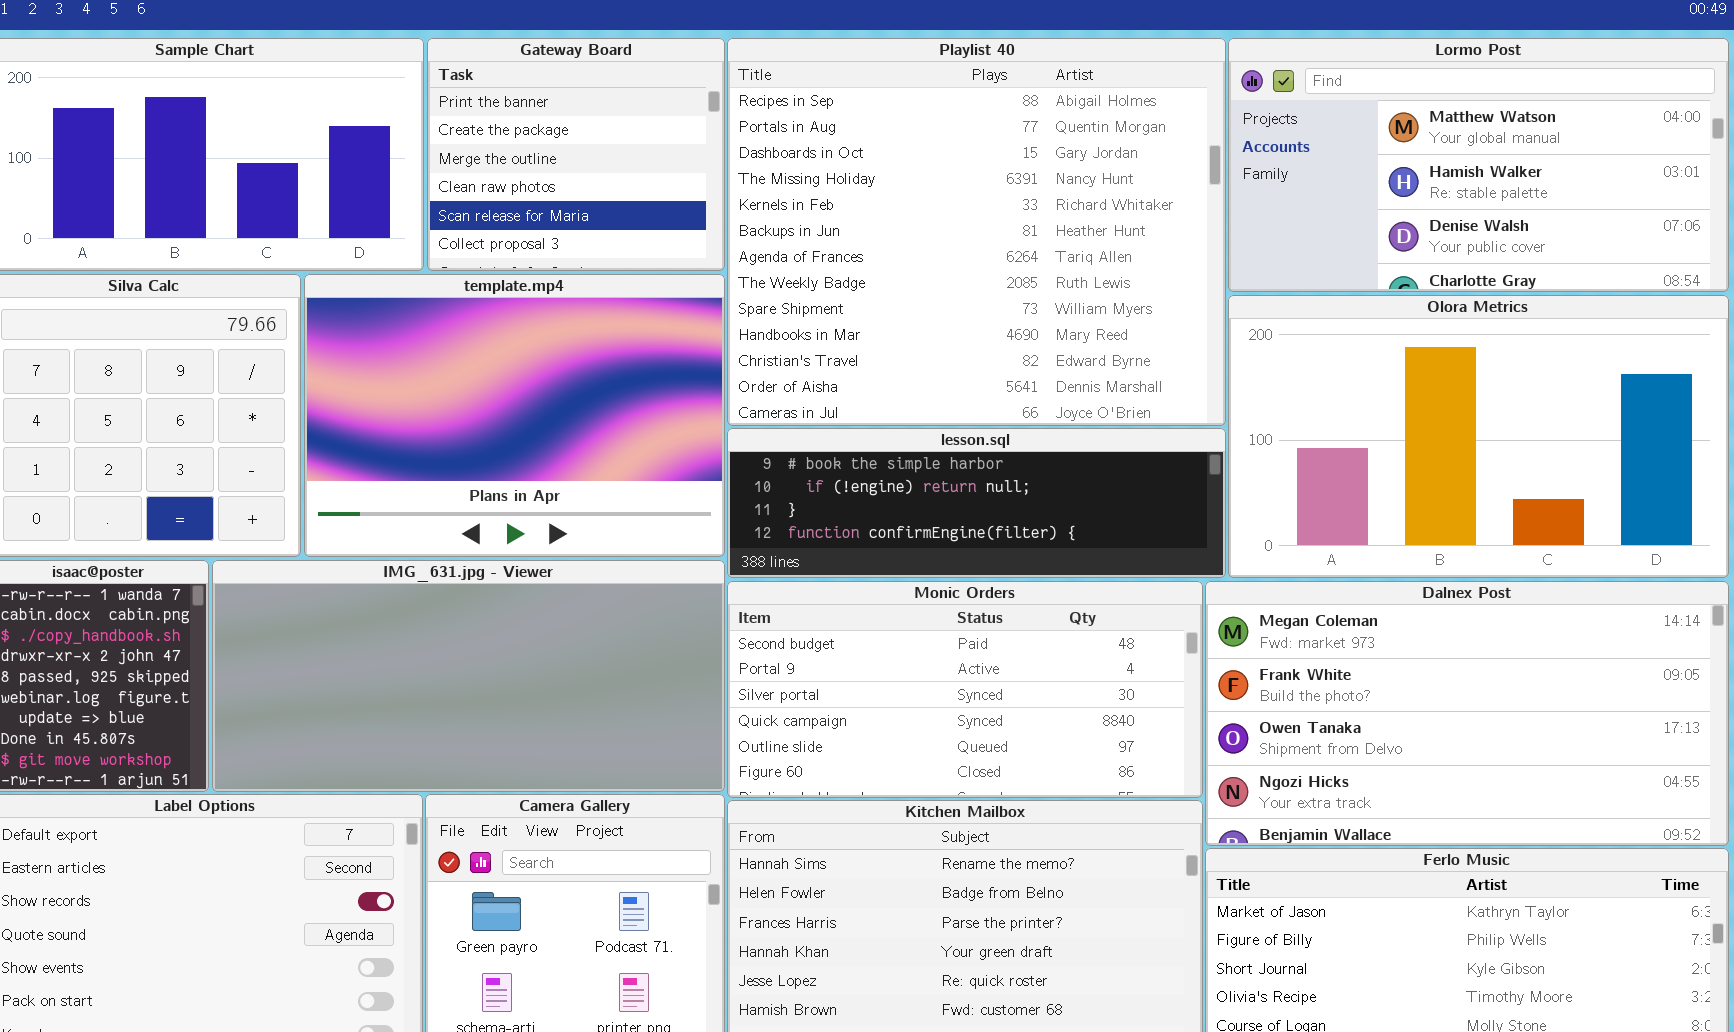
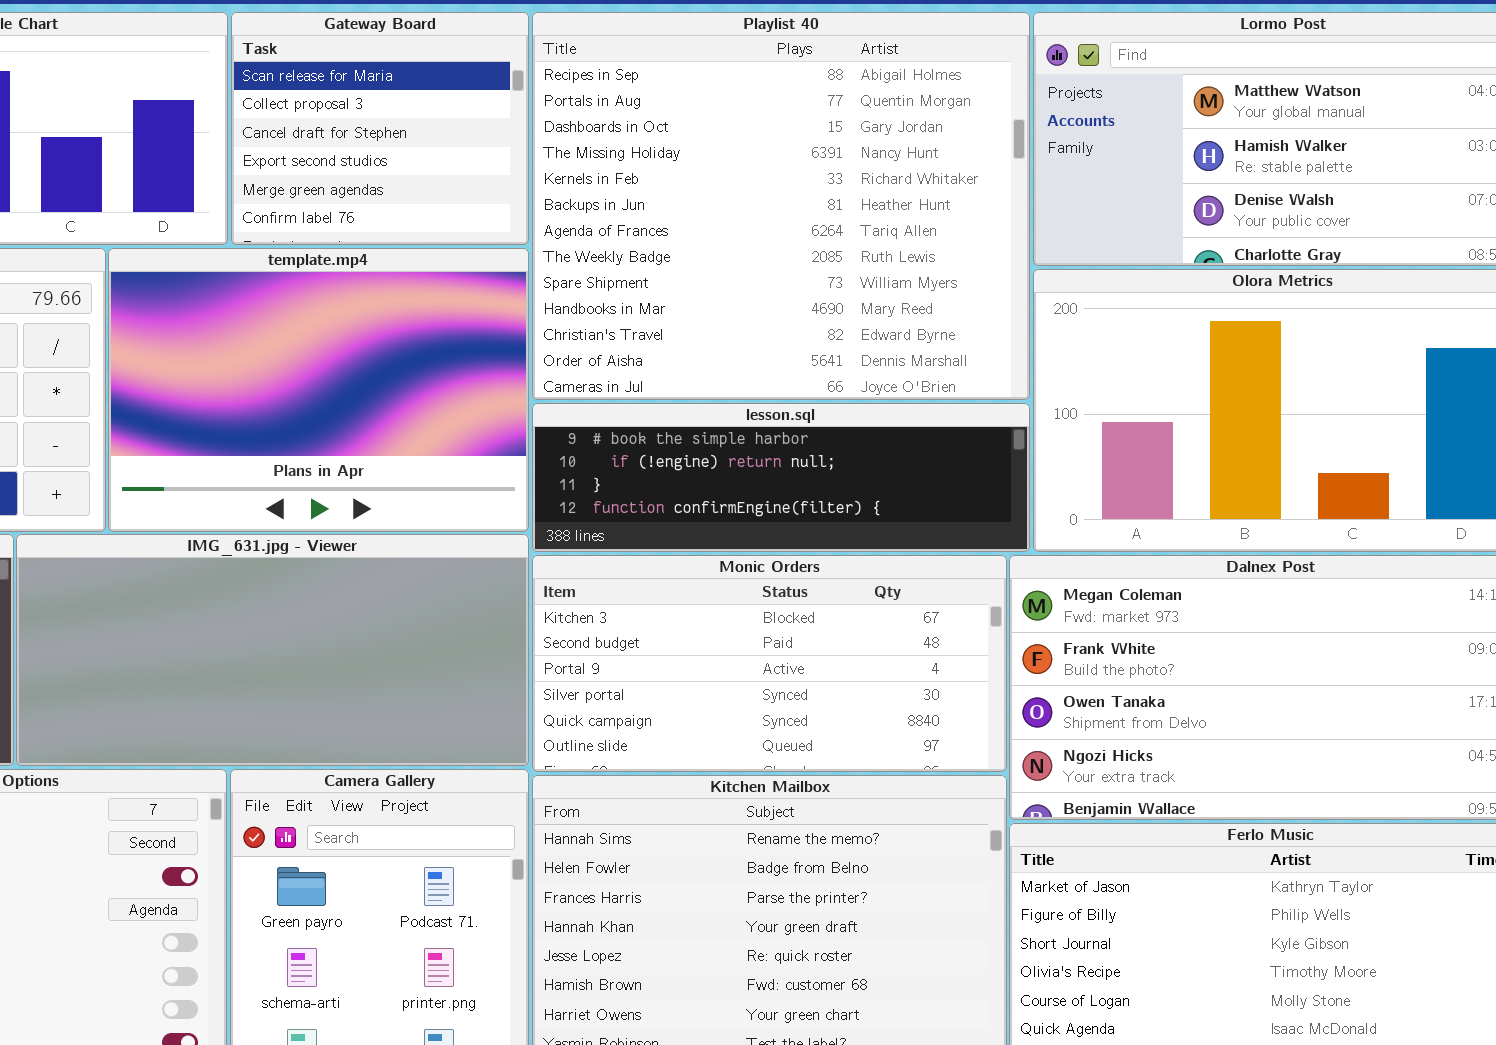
Gateway Board: [427,38,725,271] -> [231,12,529,245], scrolled down 4 rows
Monic Orders: [727,581,1203,798] -> [532,555,1007,772], scrolled up 1 row

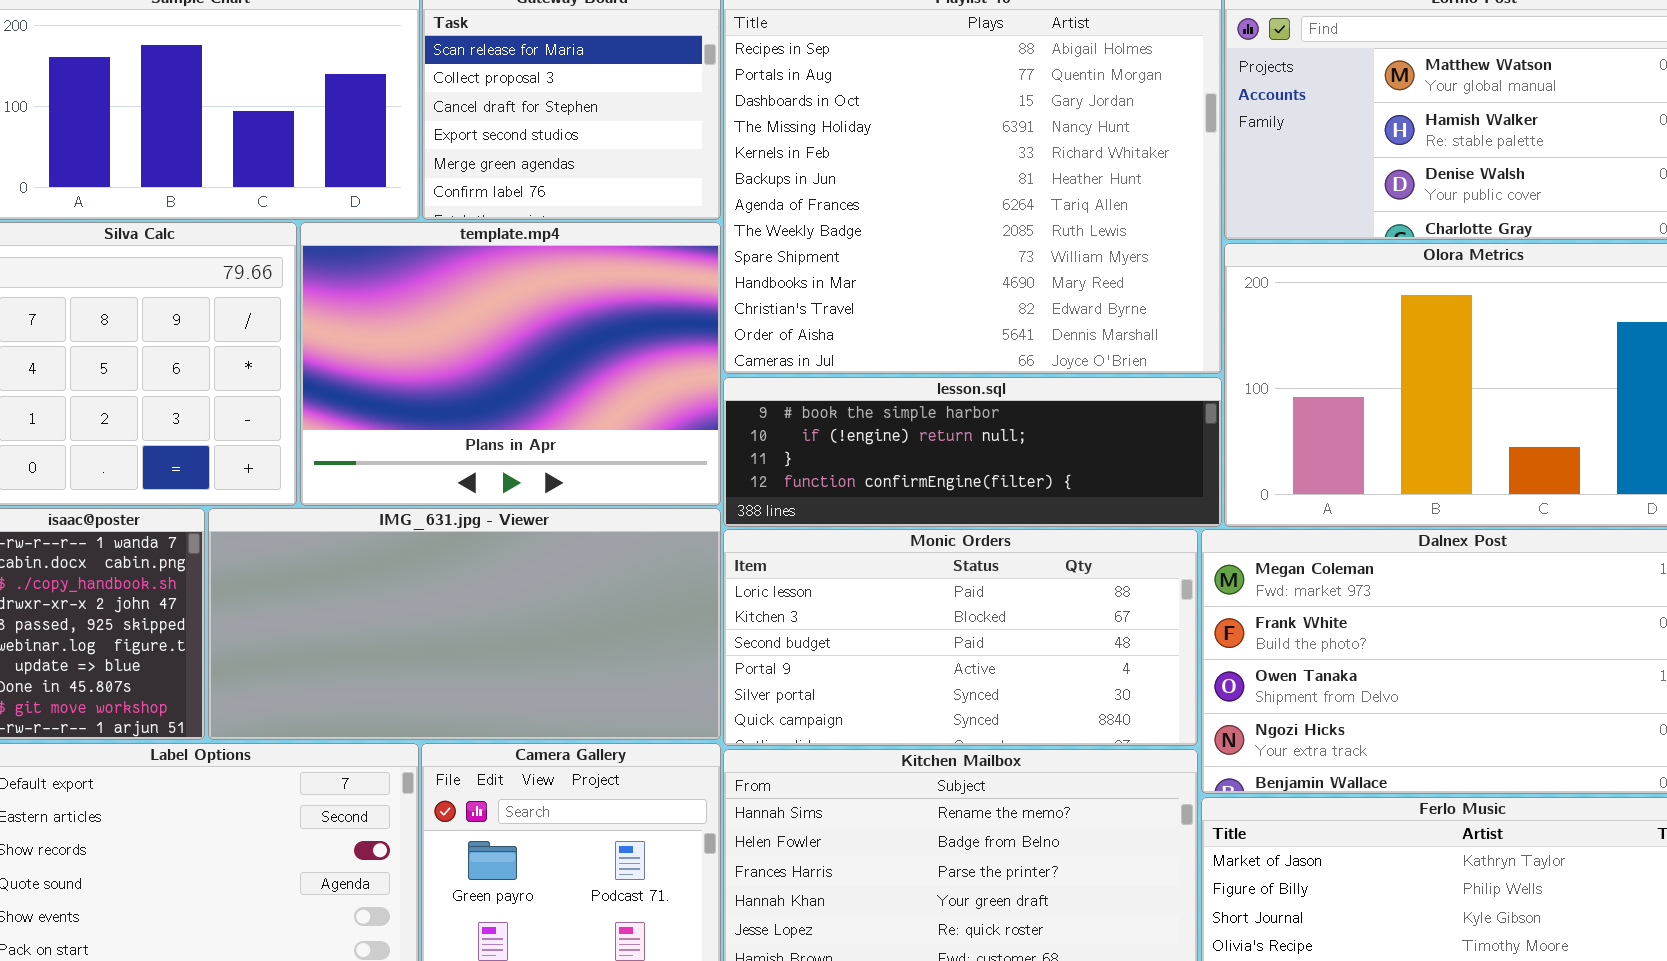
Monic Orders: [532,555,1007,772] -> [723,529,1198,746], scrolled up 1 row

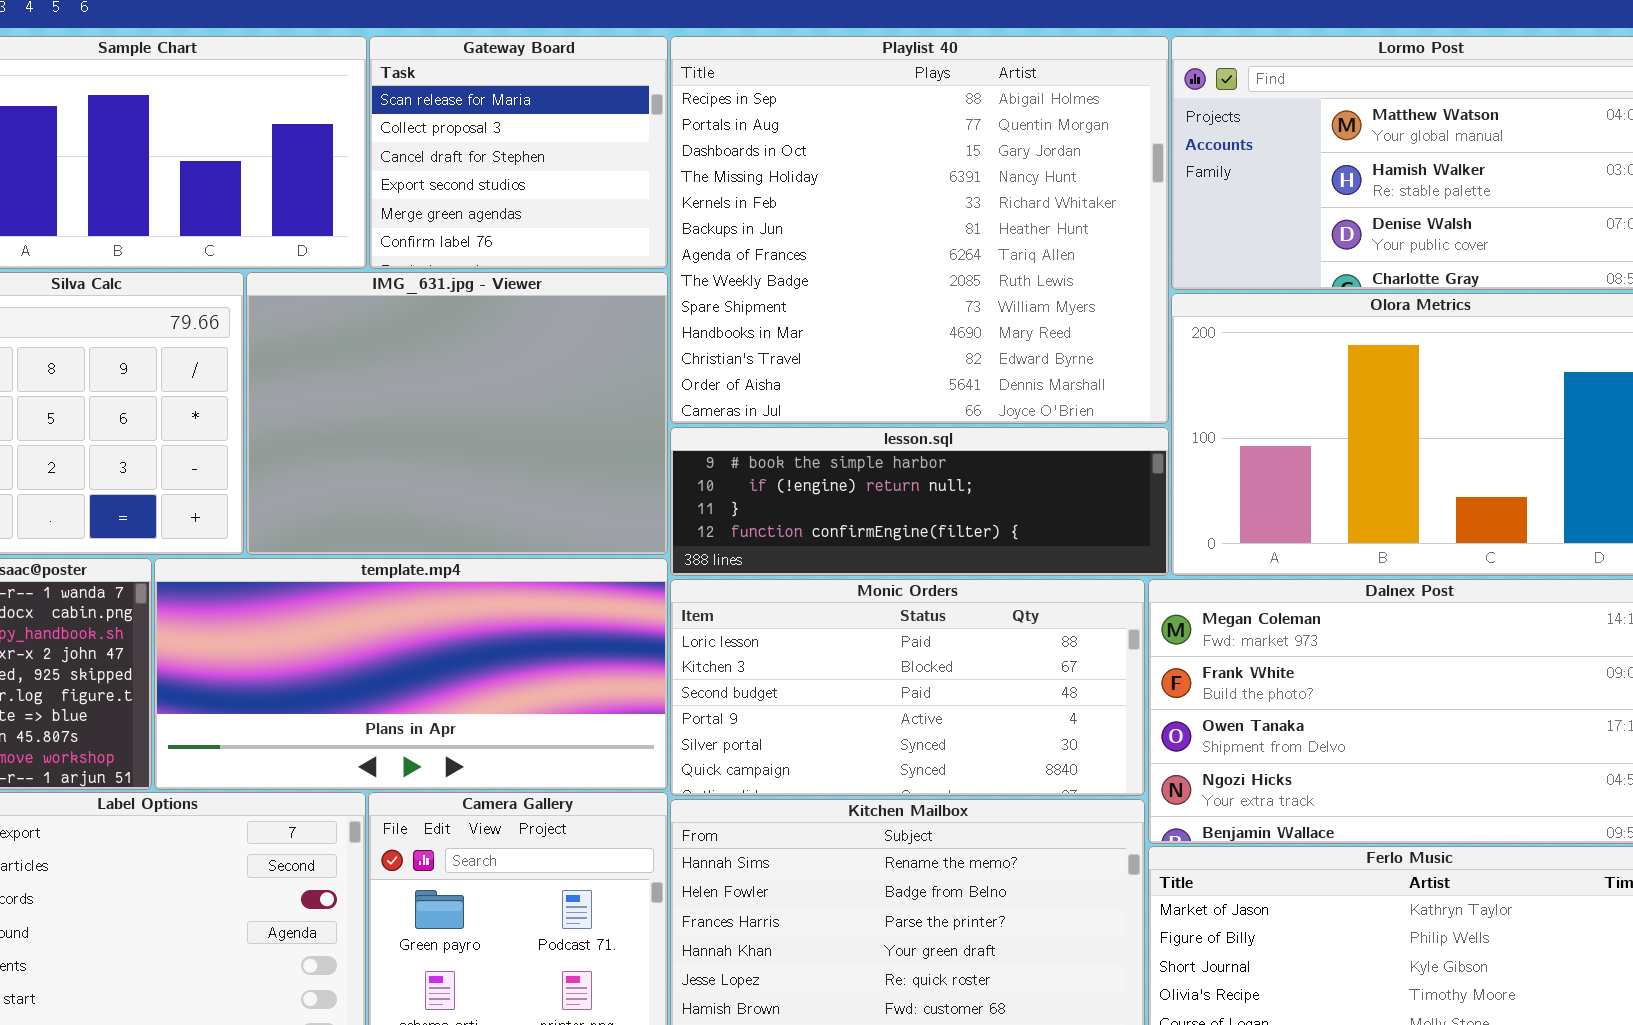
template.mp4: [300,222,721,506] -> [154,558,668,790], moved, resized
IMG_631.jpg - Viewer: [208,508,721,740] -> [246,272,668,555], moved, resized

